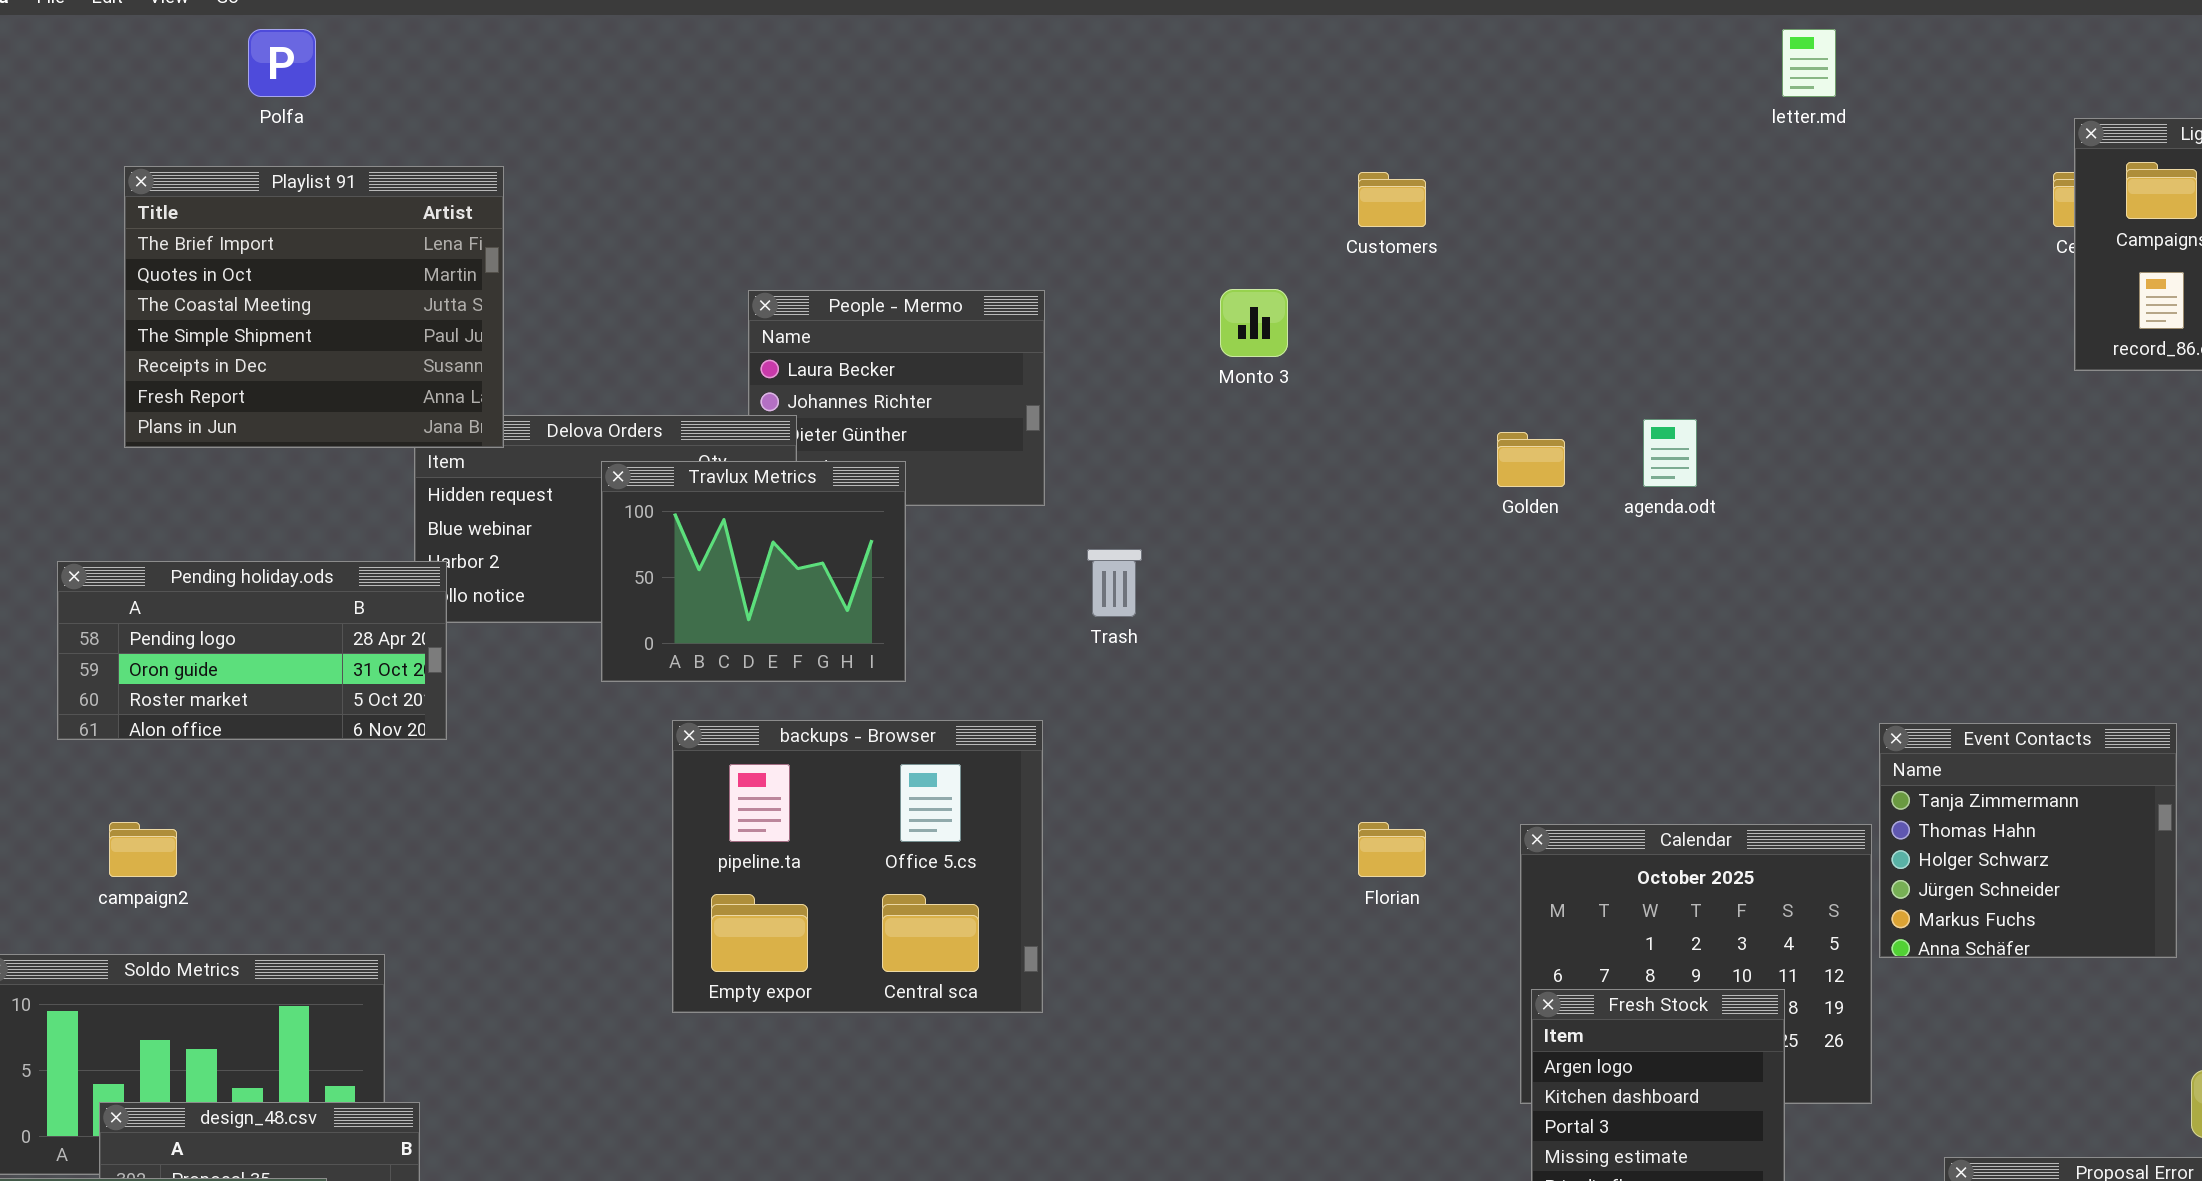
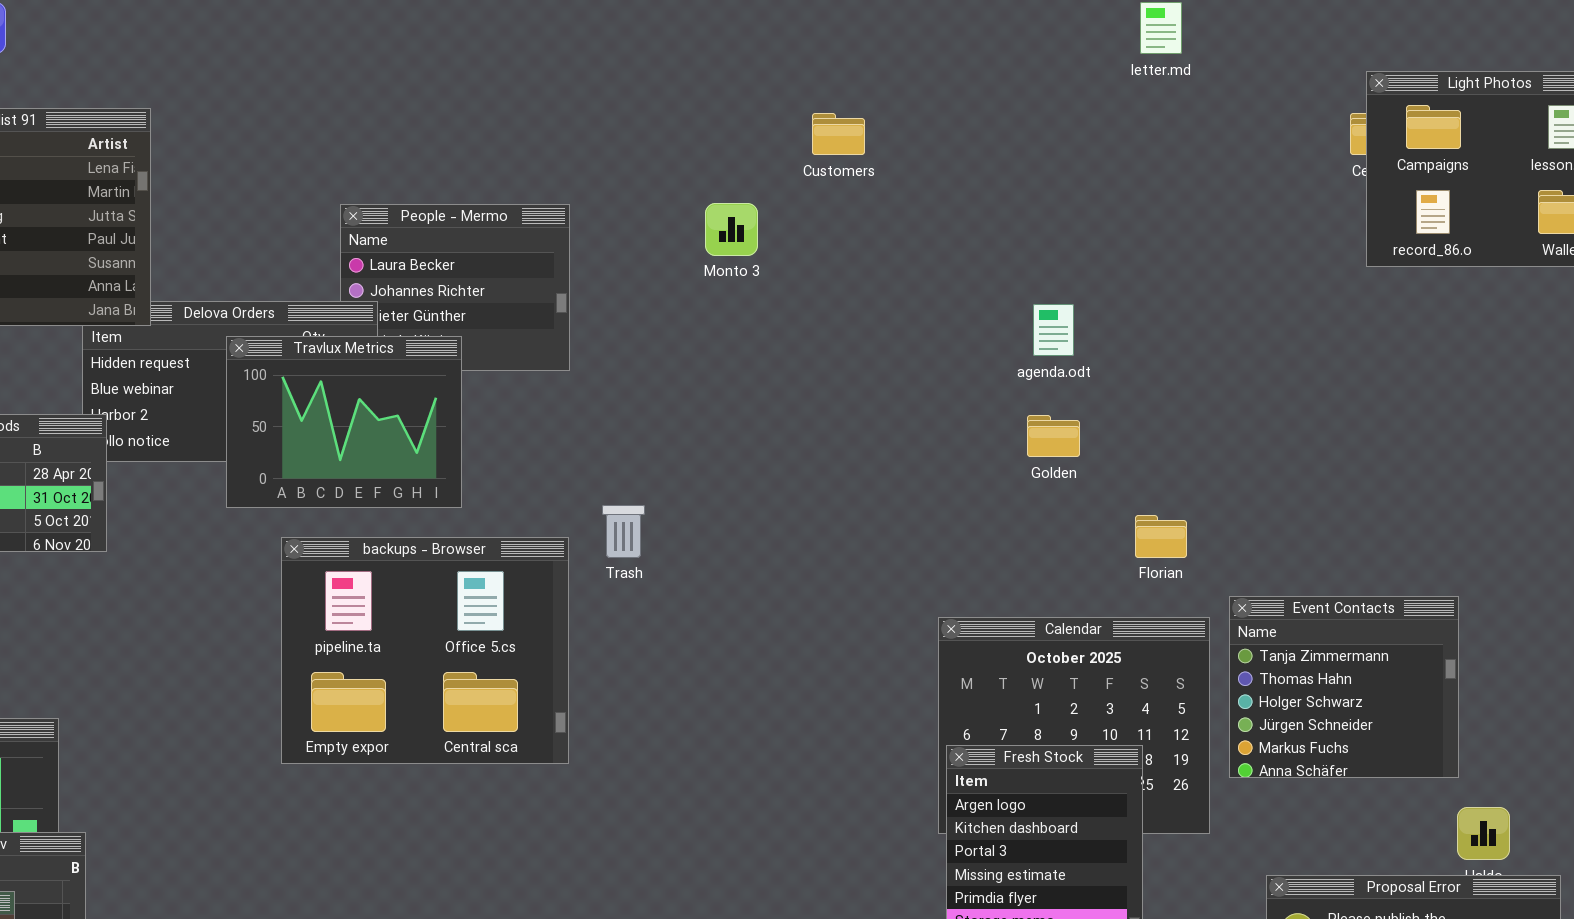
Golden: [1497,432,1565,487] -> [1027,415,1080,457], moved
Trash: [1087,549,1142,617] -> [602,505,645,558], moved
Event Contacts: [1879,723,2177,958] -> [1229,596,1459,778], moved
Florian: [1358,822,1426,877] -> [1135,515,1187,558], moved

